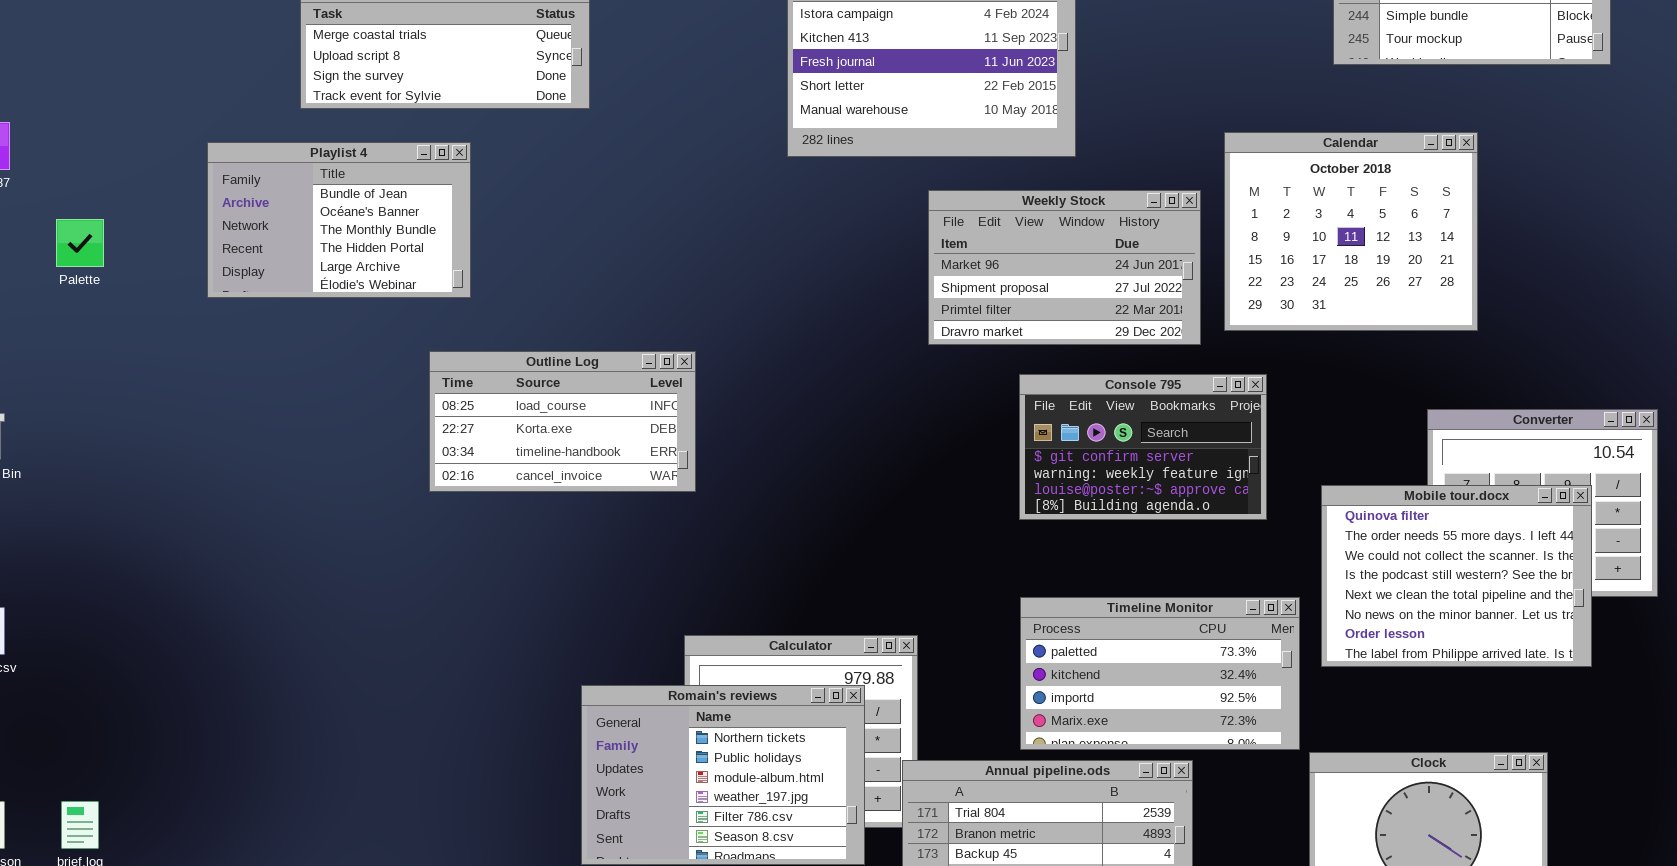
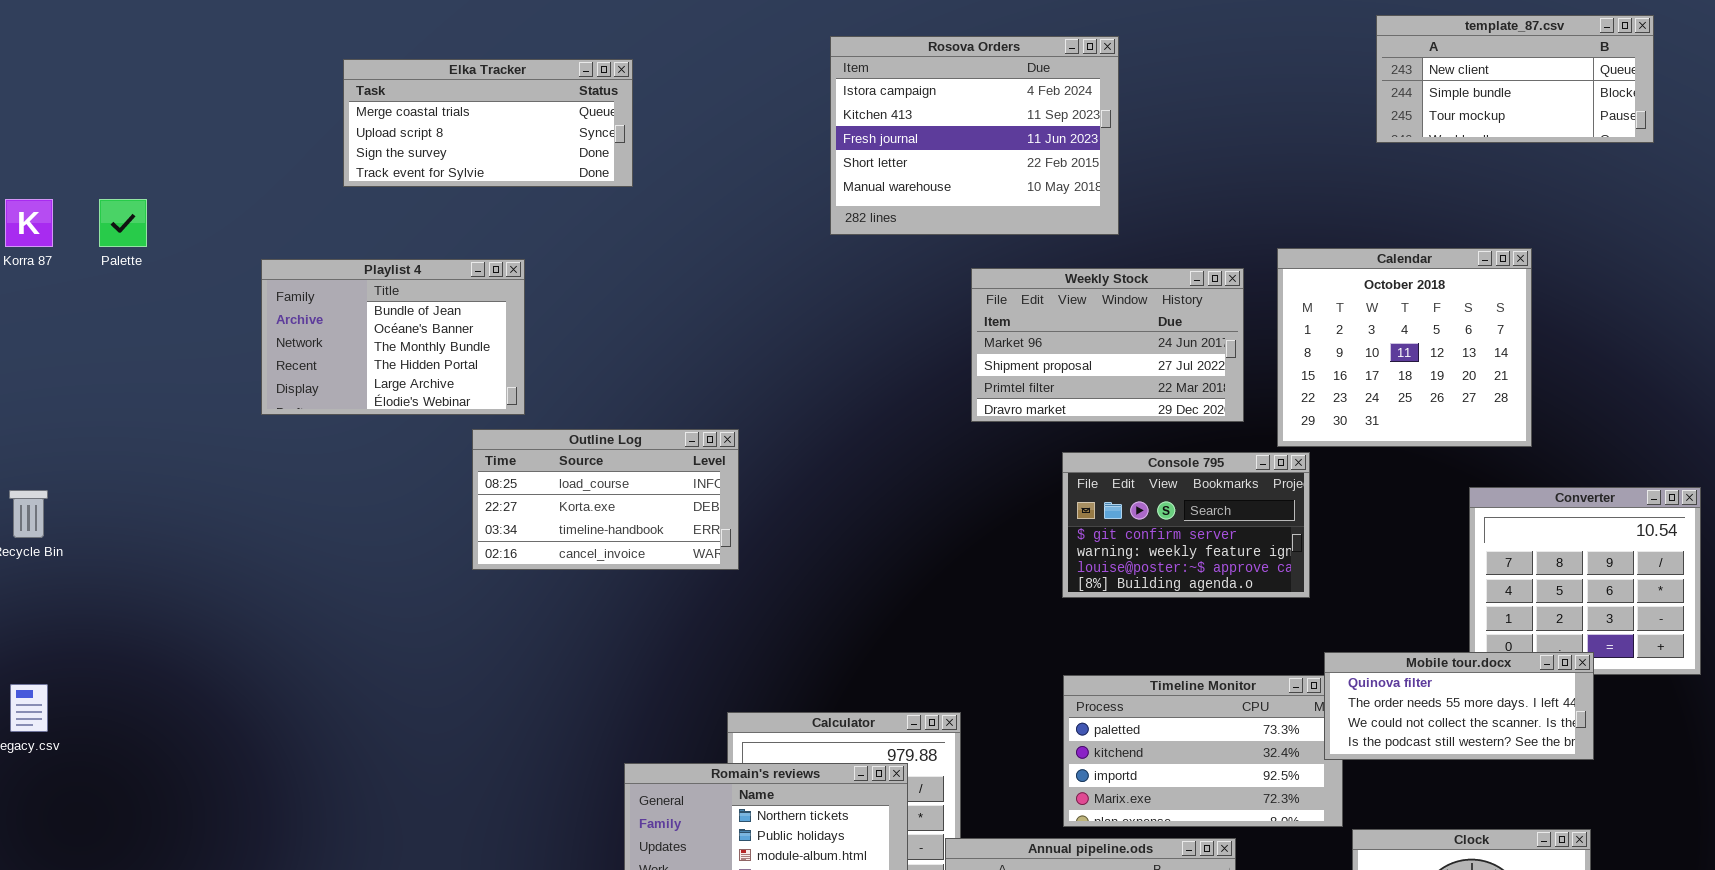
Calendar: [1224,132,1478,331] -> [1277,248,1532,447], moved
Playlist 4: [207,142,471,298] -> [261,259,525,415], moved
Palette: [56,219,104,267] -> [99,199,147,247], moved
Mobile tour.docx: [1321,485,1592,667] -> [1324,652,1594,760], moved, resized

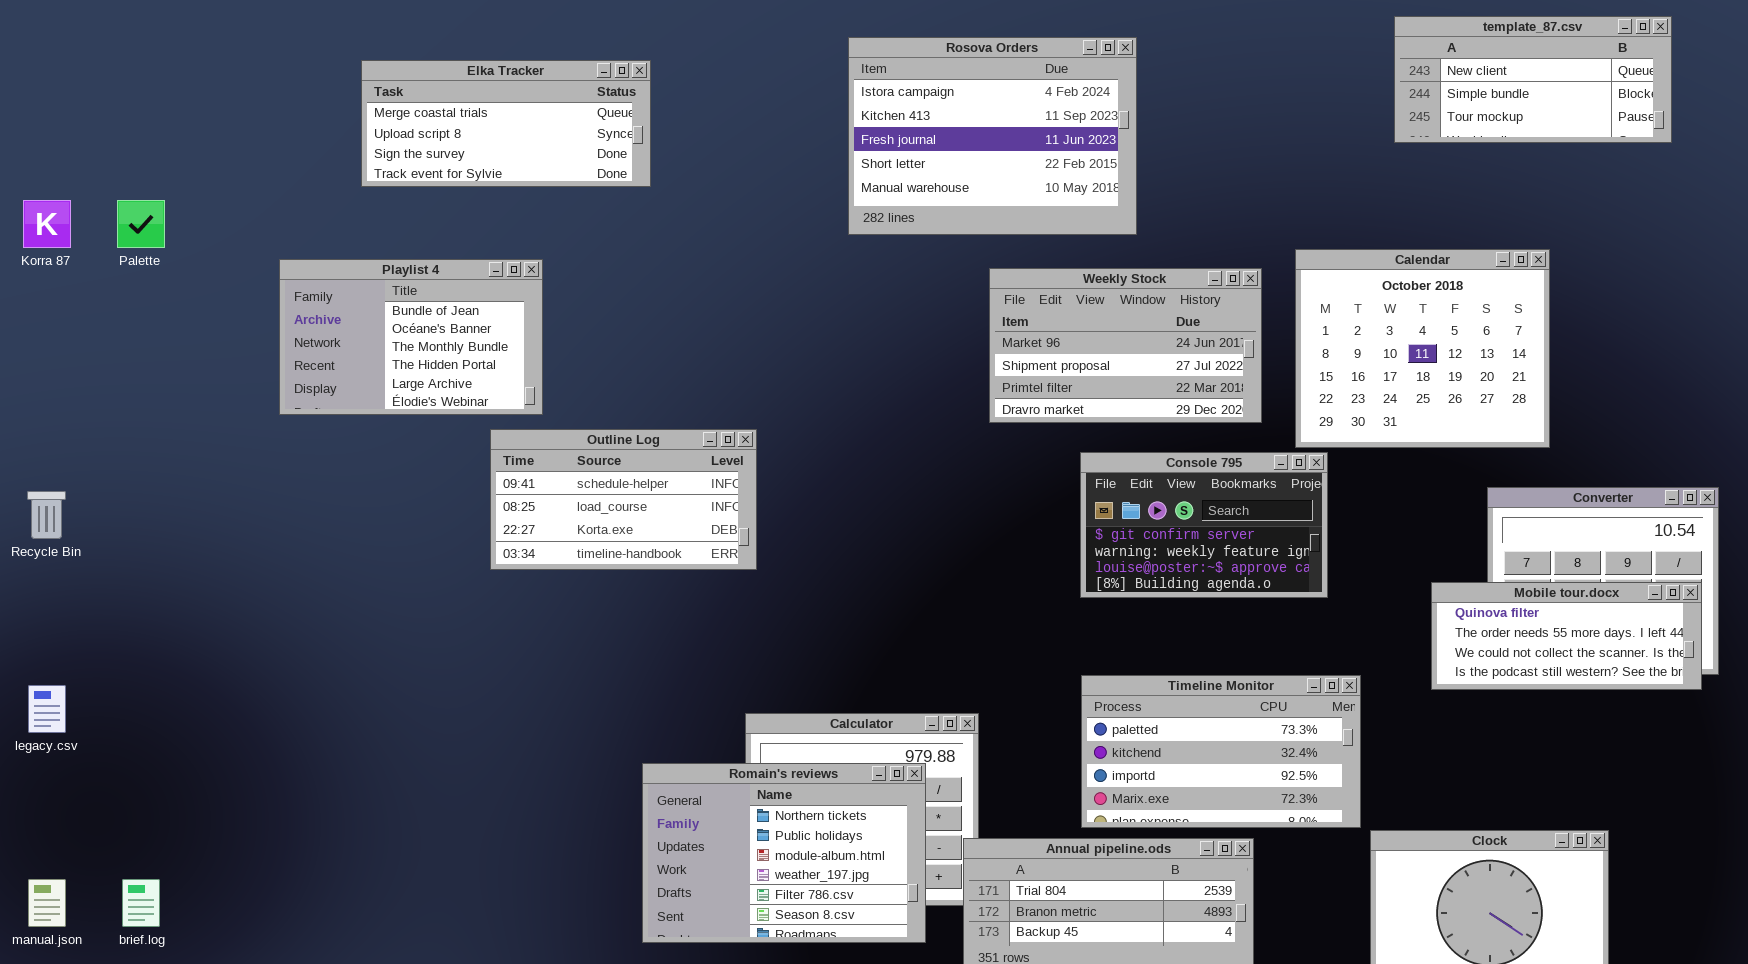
Outline Log: [472,429,739,570] -> [490,429,757,570], scrolled up 1 row
Mobile tour.docx: [1324,652,1594,760] -> [1431,582,1702,690], moved

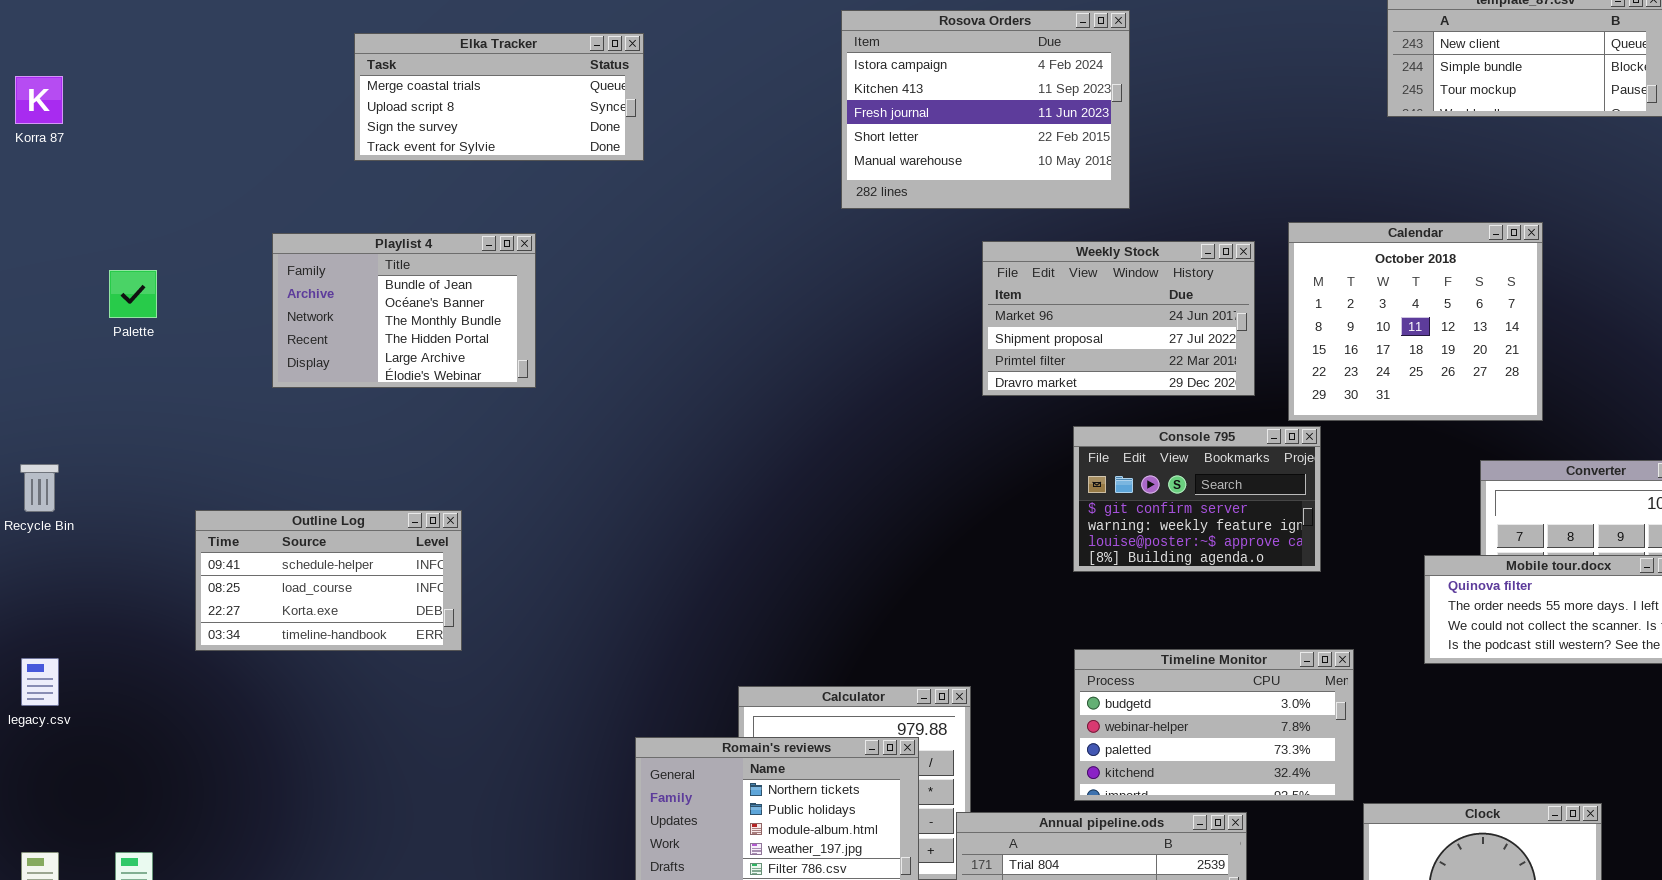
Korra 87: [23,200,71,248] -> [15,76,63,124], moved
Palette: [117,200,165,248] -> [109,270,157,318], moved
Outline Log: [490,429,757,570] -> [195,510,462,651], moved
Timeline Monitor: [1081,675,1361,828] -> [1074,649,1354,801], scrolled up 2 rows

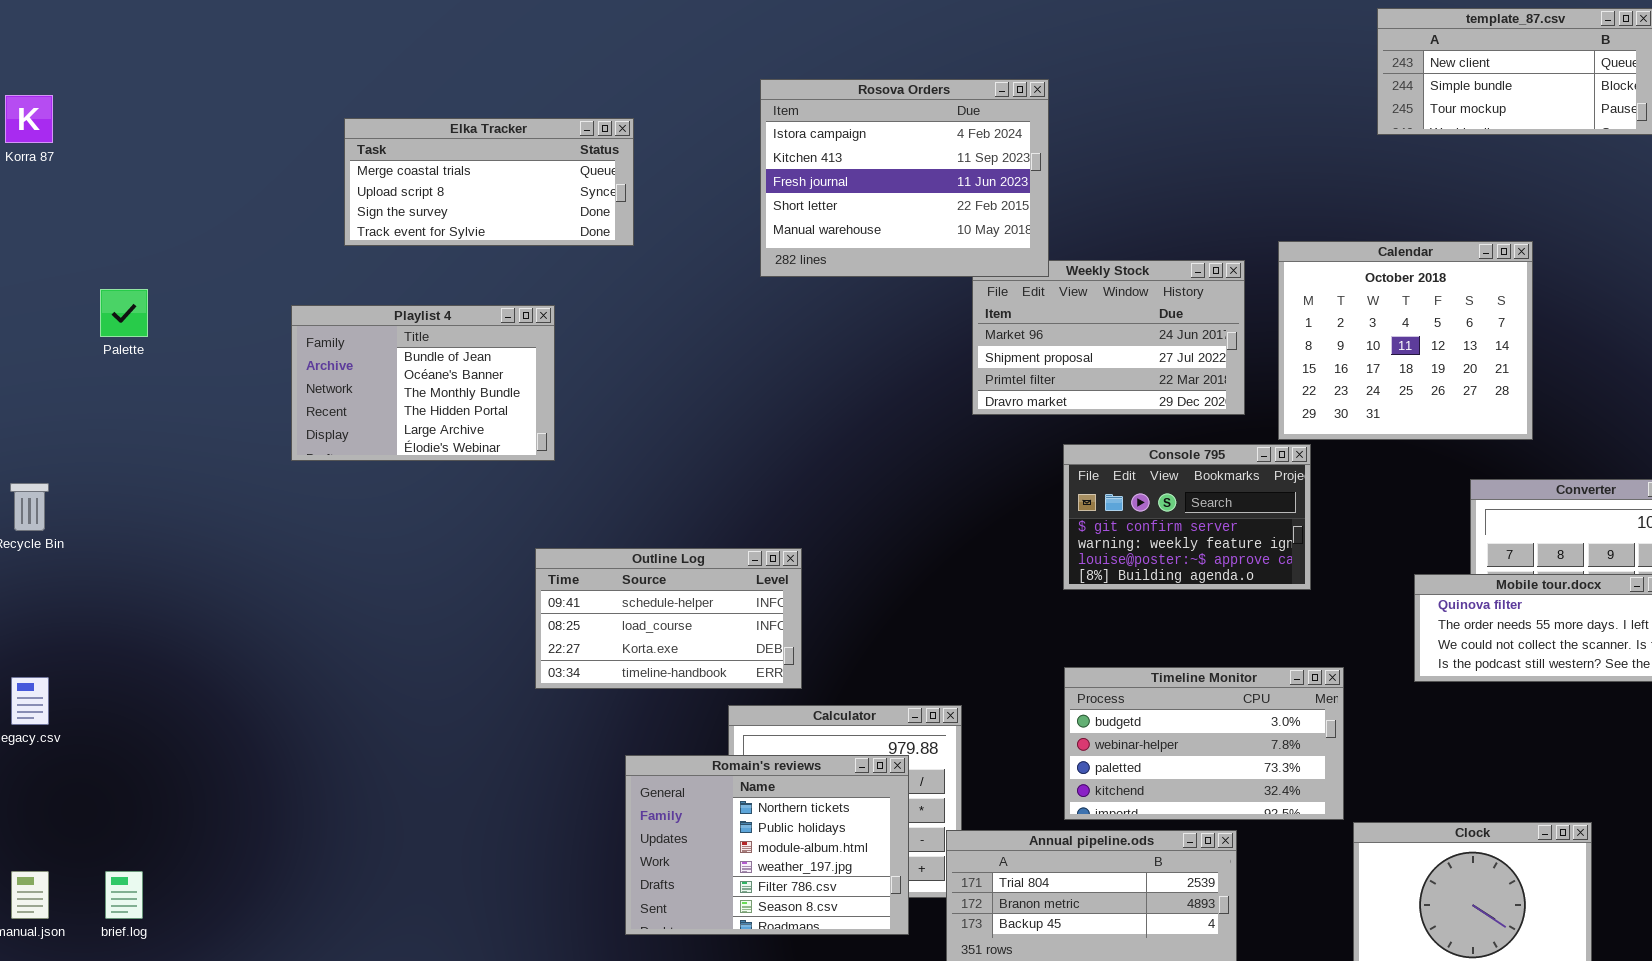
Rosova Orders: [841,10,1130,209] -> [760,79,1049,277], moved
Elka Tracker: [354,33,644,161] -> [344,118,634,246], moved
Playlist 4: [272,233,536,388] -> [291,305,555,461], moved
Outline Log: [195,510,462,651] -> [535,548,802,689], moved

